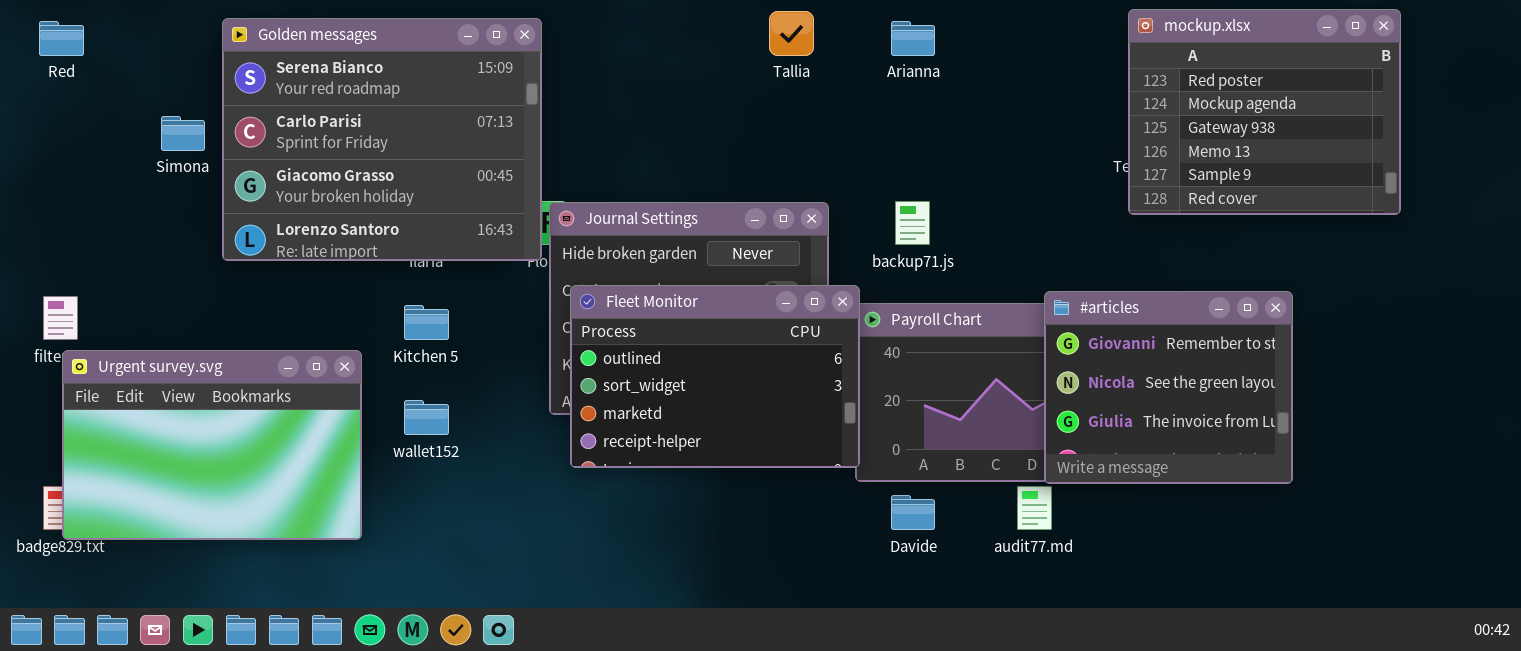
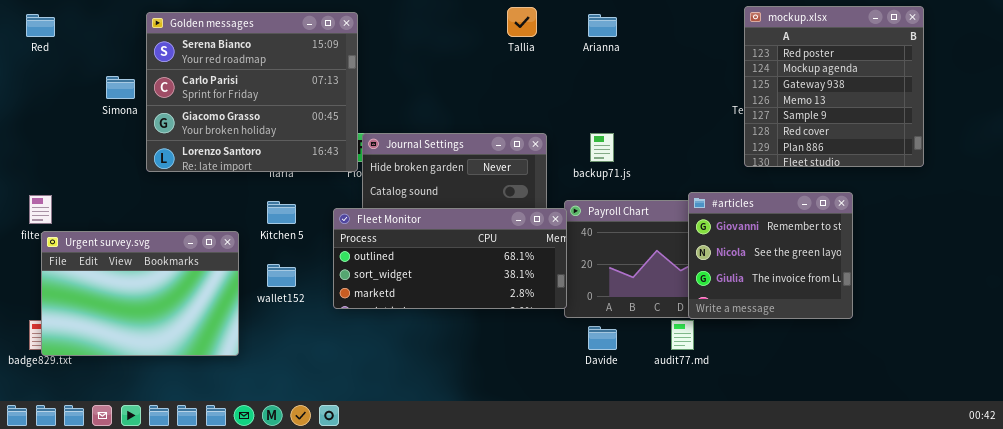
mockup.xlsx: [1128,9,1401,215] -> [744,6,924,167], resized
Fleet Monitor: [570,285,860,468] -> [333,208,567,309], resized

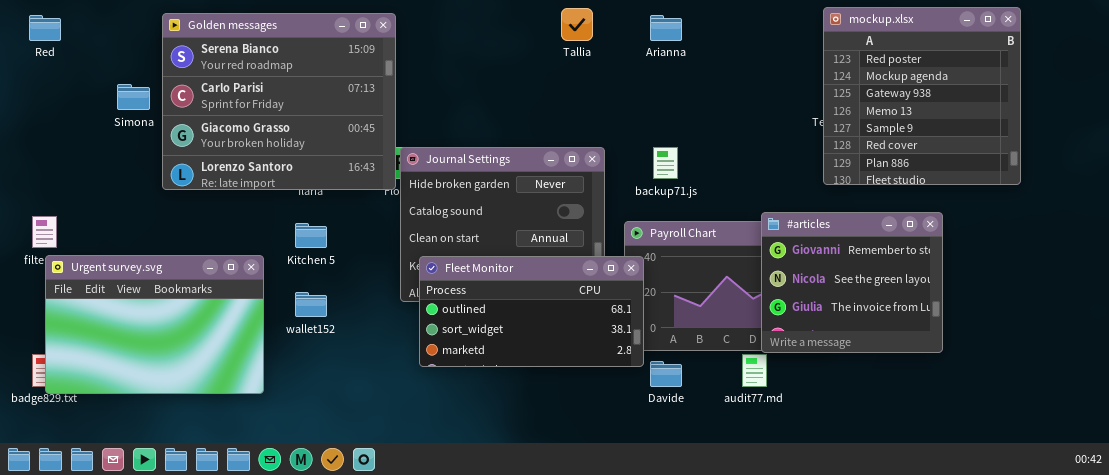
Fleet Monitor: [333,208,567,309] -> [419,256,644,367], moved, resized

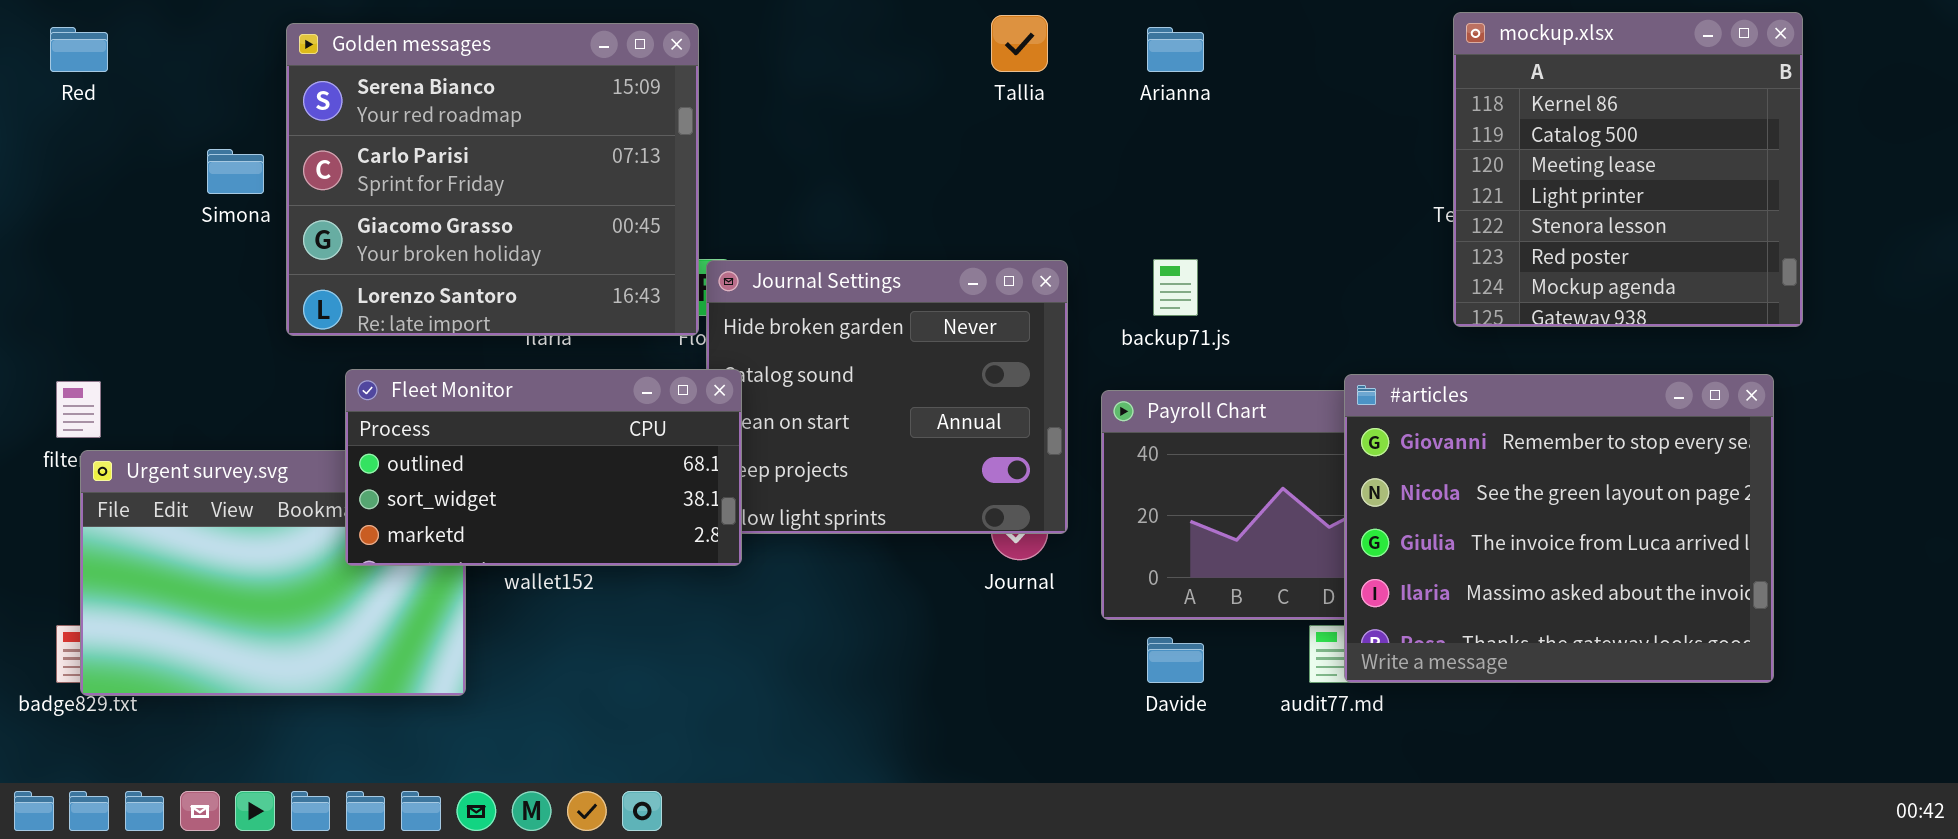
mockup.xlsx: [823,7,1021,185] -> [1453,12,1803,327], scrolled up 5 rows
#articles: [761,212,943,353] -> [1344,374,1774,683], resized
Fleet Monitor: [419,256,644,367] -> [345,369,742,566], moved

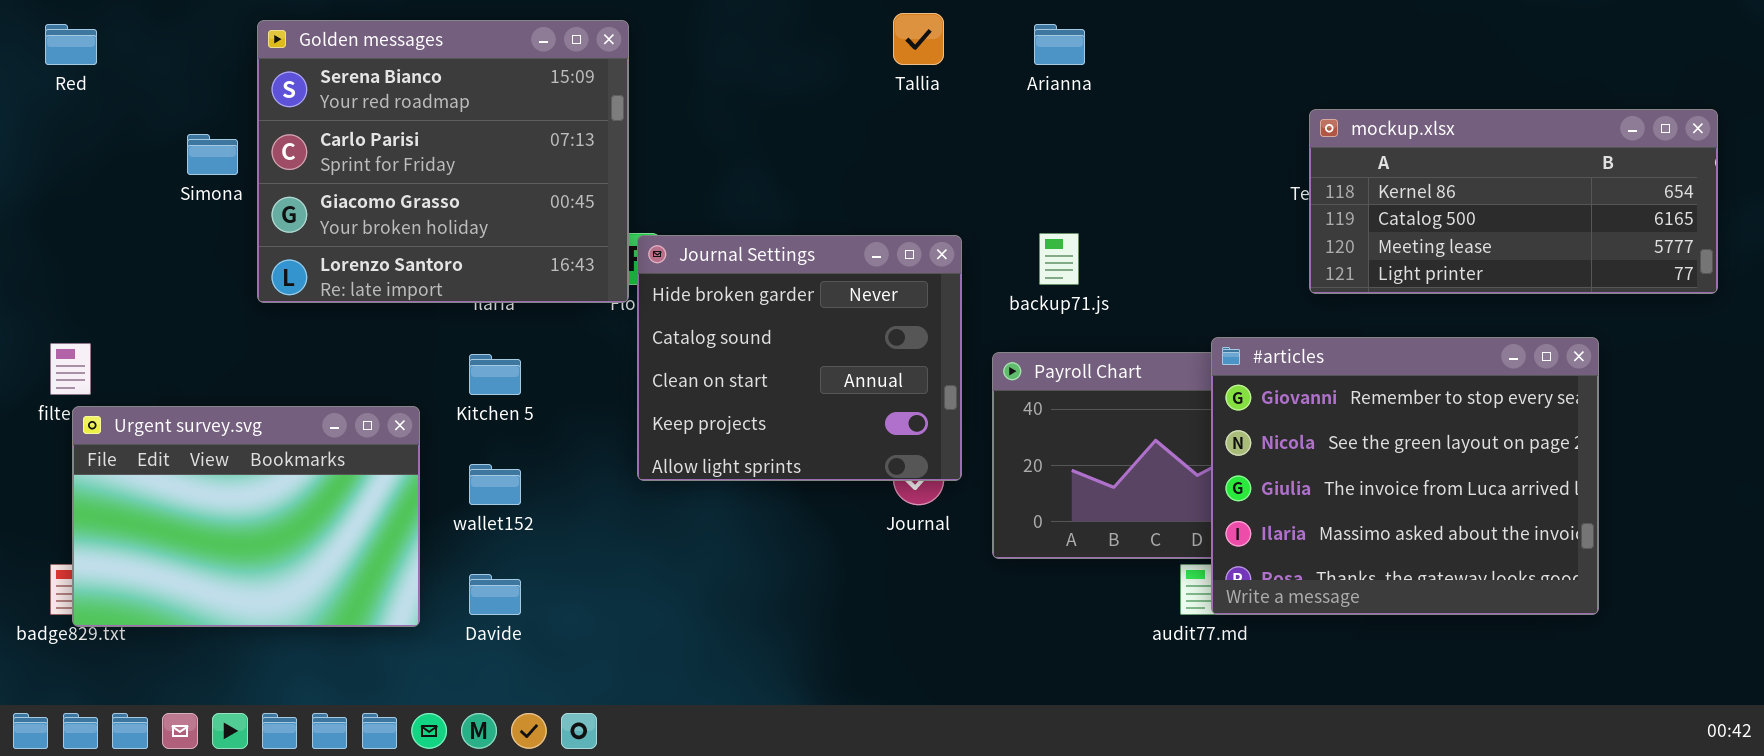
mockup.xlsx: [1453,12,1803,327] -> [1309,109,1718,294], resized
Fleet Monitor: [345,369,742,566] -> none, closed
Davide: [1147,637,1204,683] -> [469,574,521,615], moved

